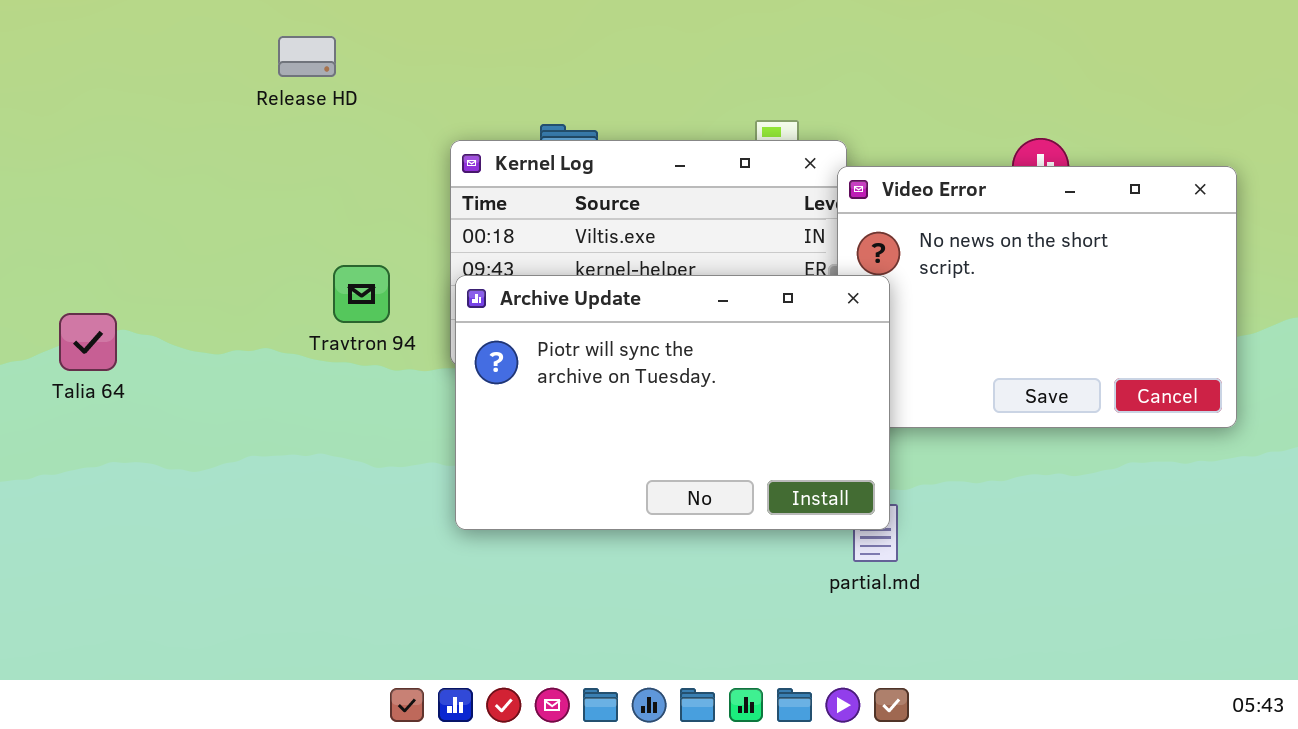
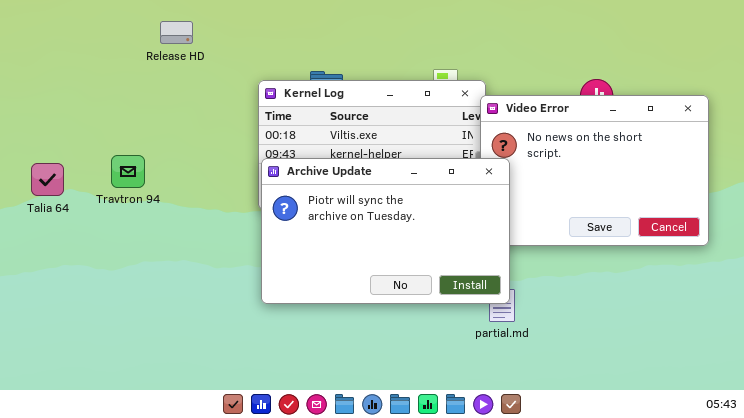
Travtron 94: [333,265,390,323] -> [111,155,145,188], moved
Talia 64: [59,313,117,371] -> [31,163,64,196], moved

